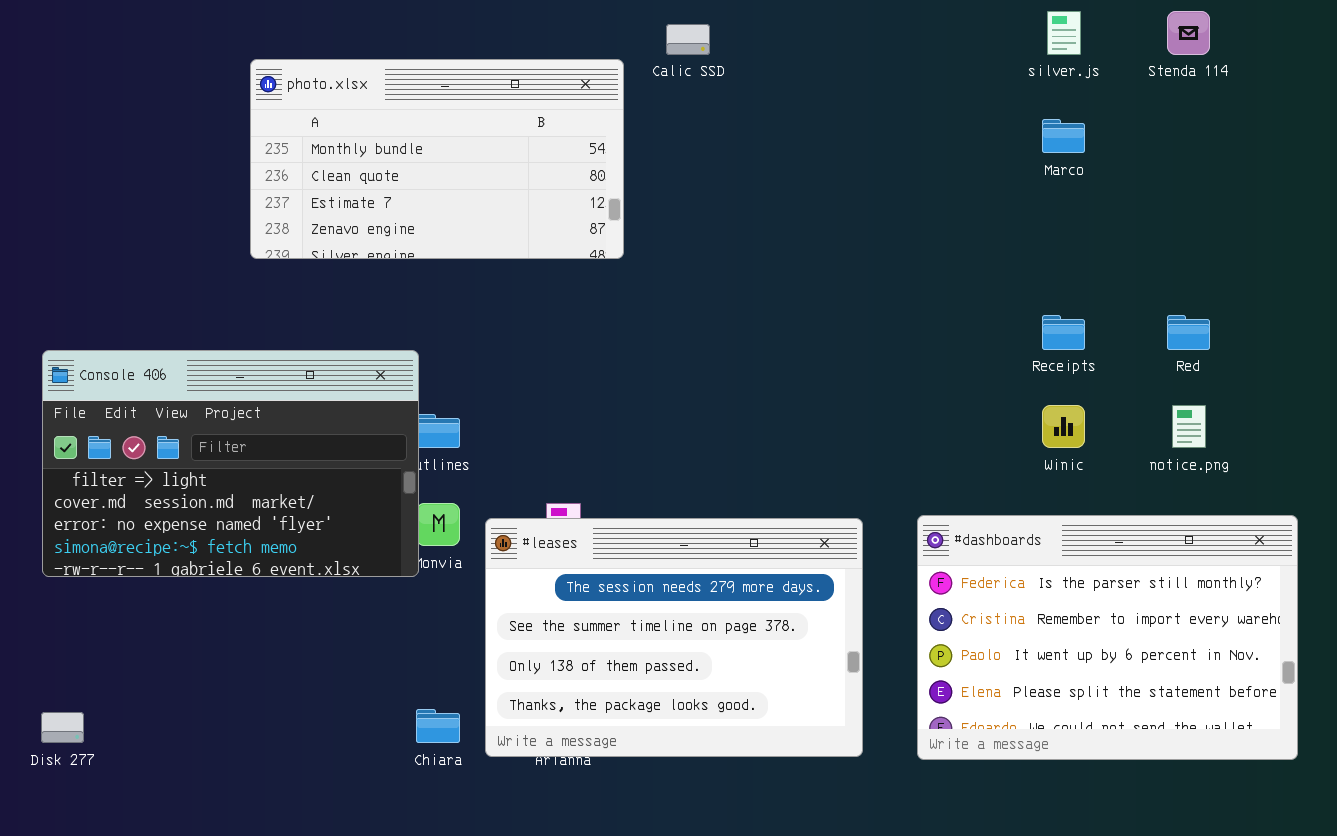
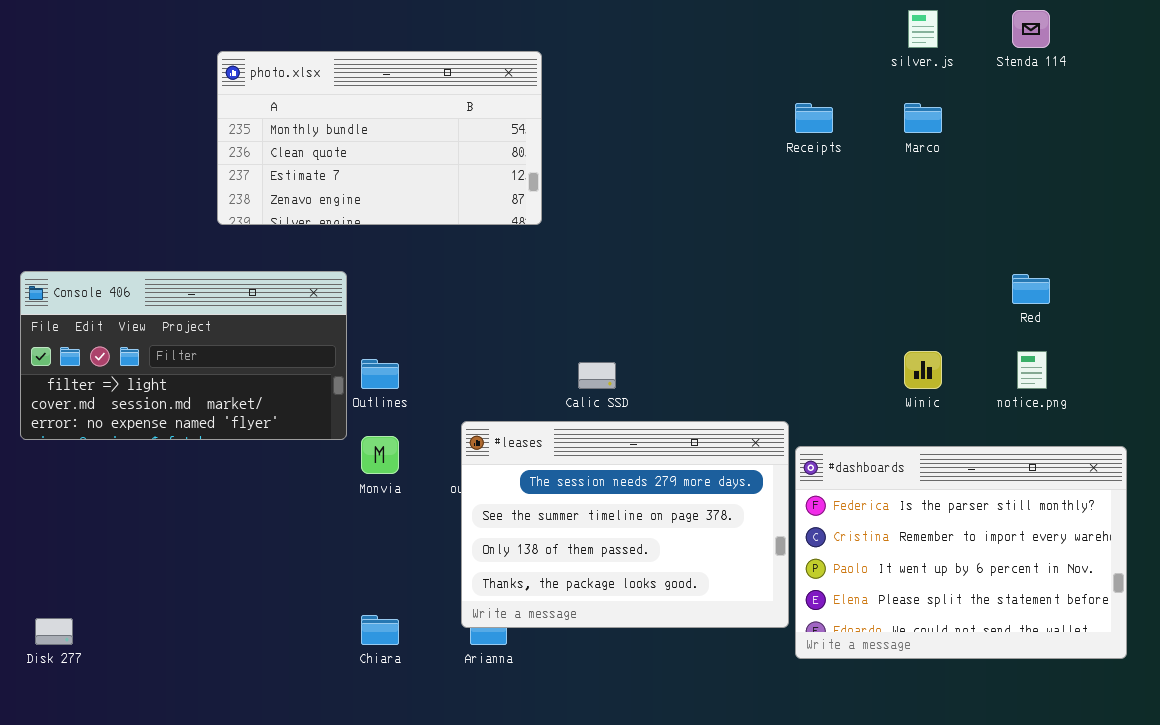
Calic SSD: [666,24,710,55] -> [578,362,616,389], moved
Receipts: [1042,315,1085,350] -> [795,103,833,133], moved
Console 406: [42,350,419,577] -> [20,271,347,440], moved, resized
#leases: [485,518,863,757] -> [461,421,789,628], moved

